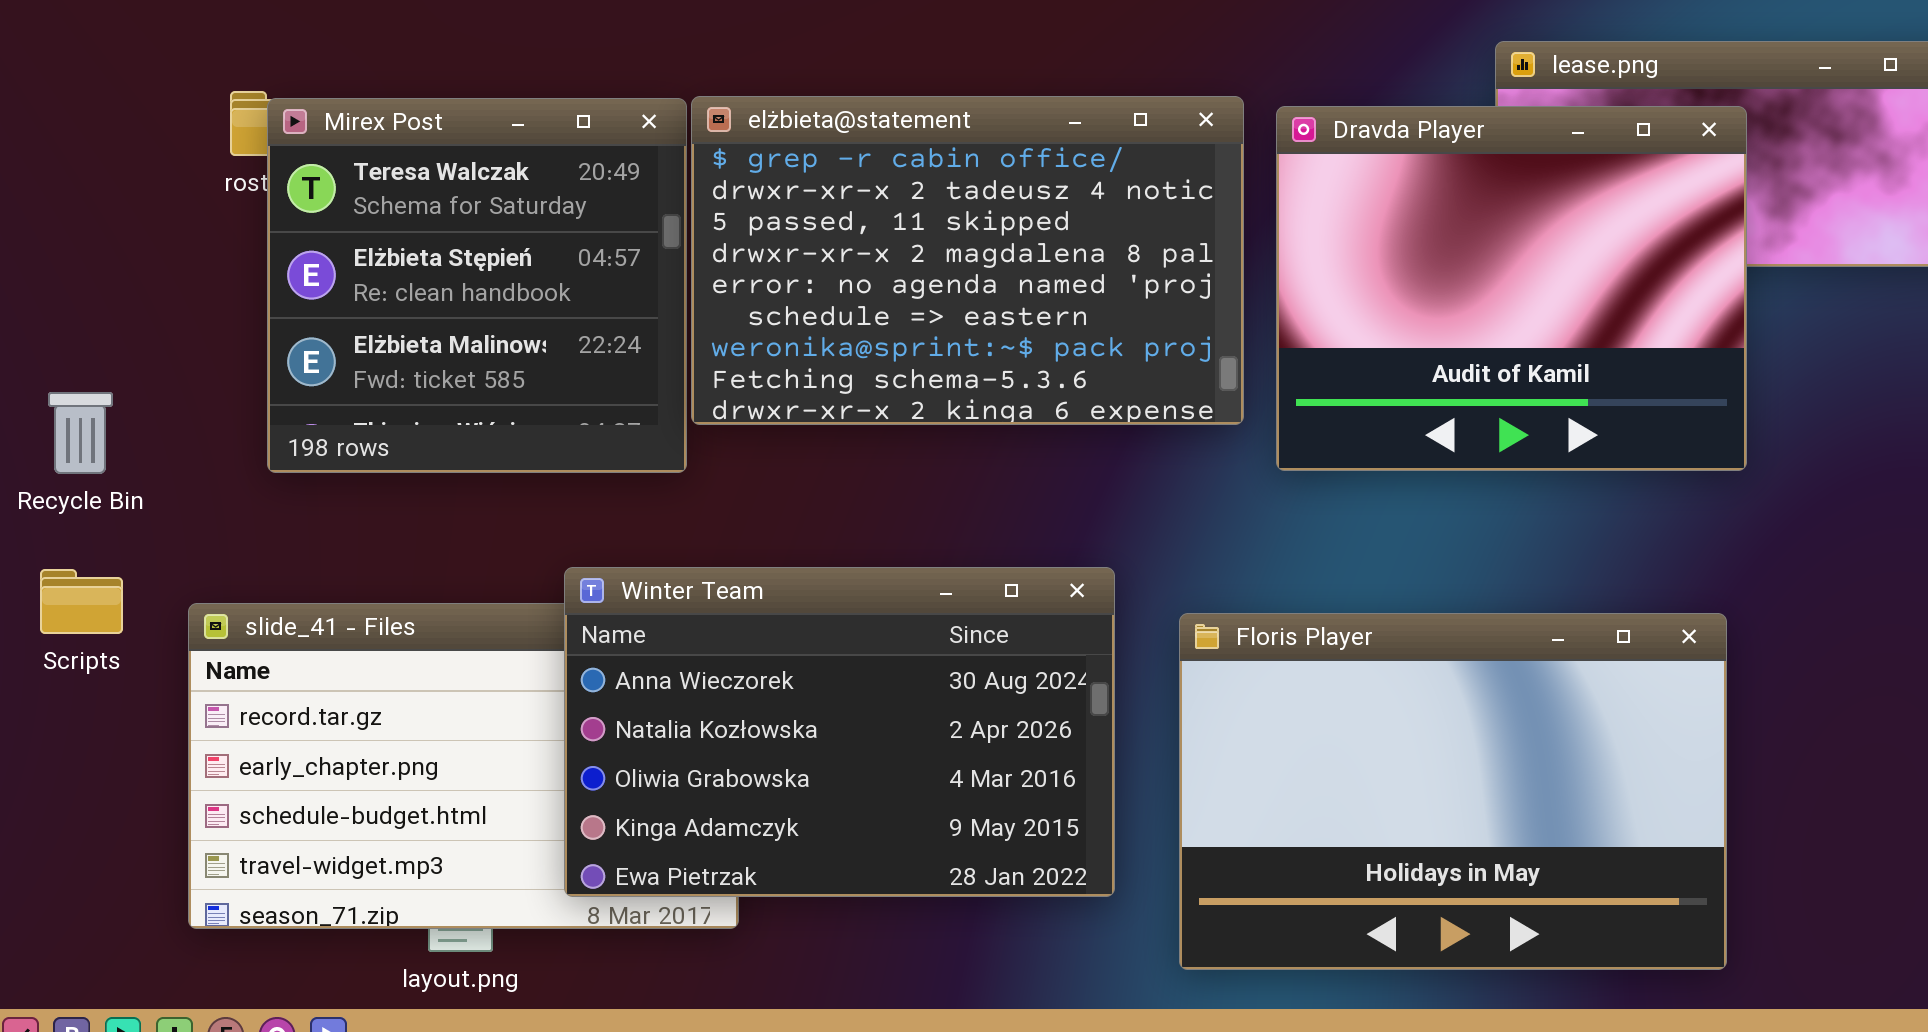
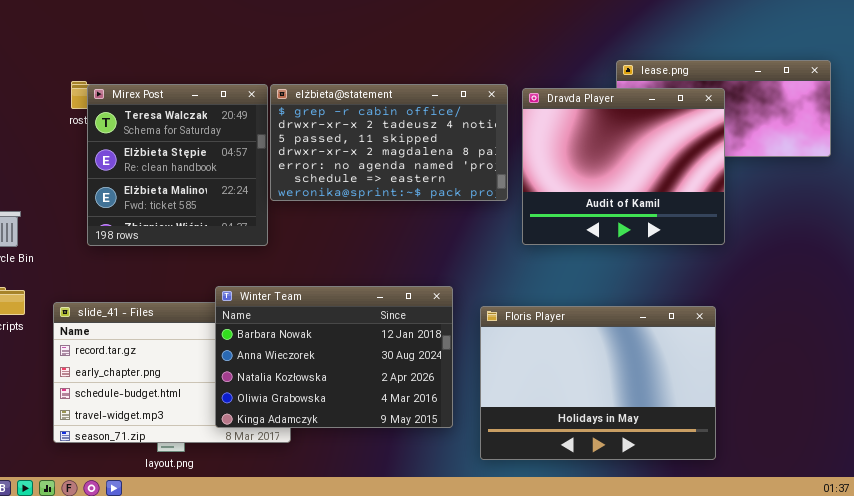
elżbieta@statement: [691,96,1244,425] -> [270,84,508,201], resized
Winter Team: [564,567,1115,897] -> [215,286,453,428], scrolled up 1 row

